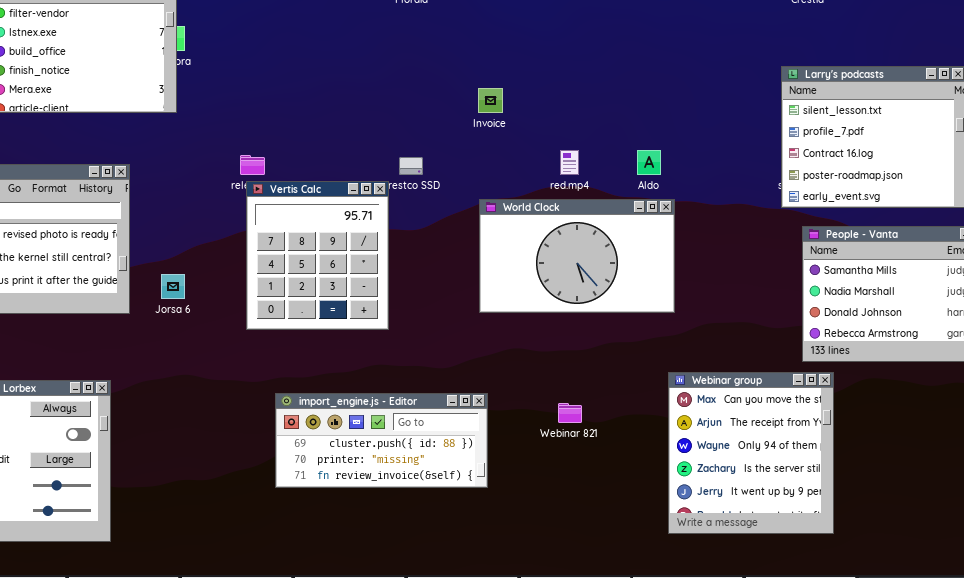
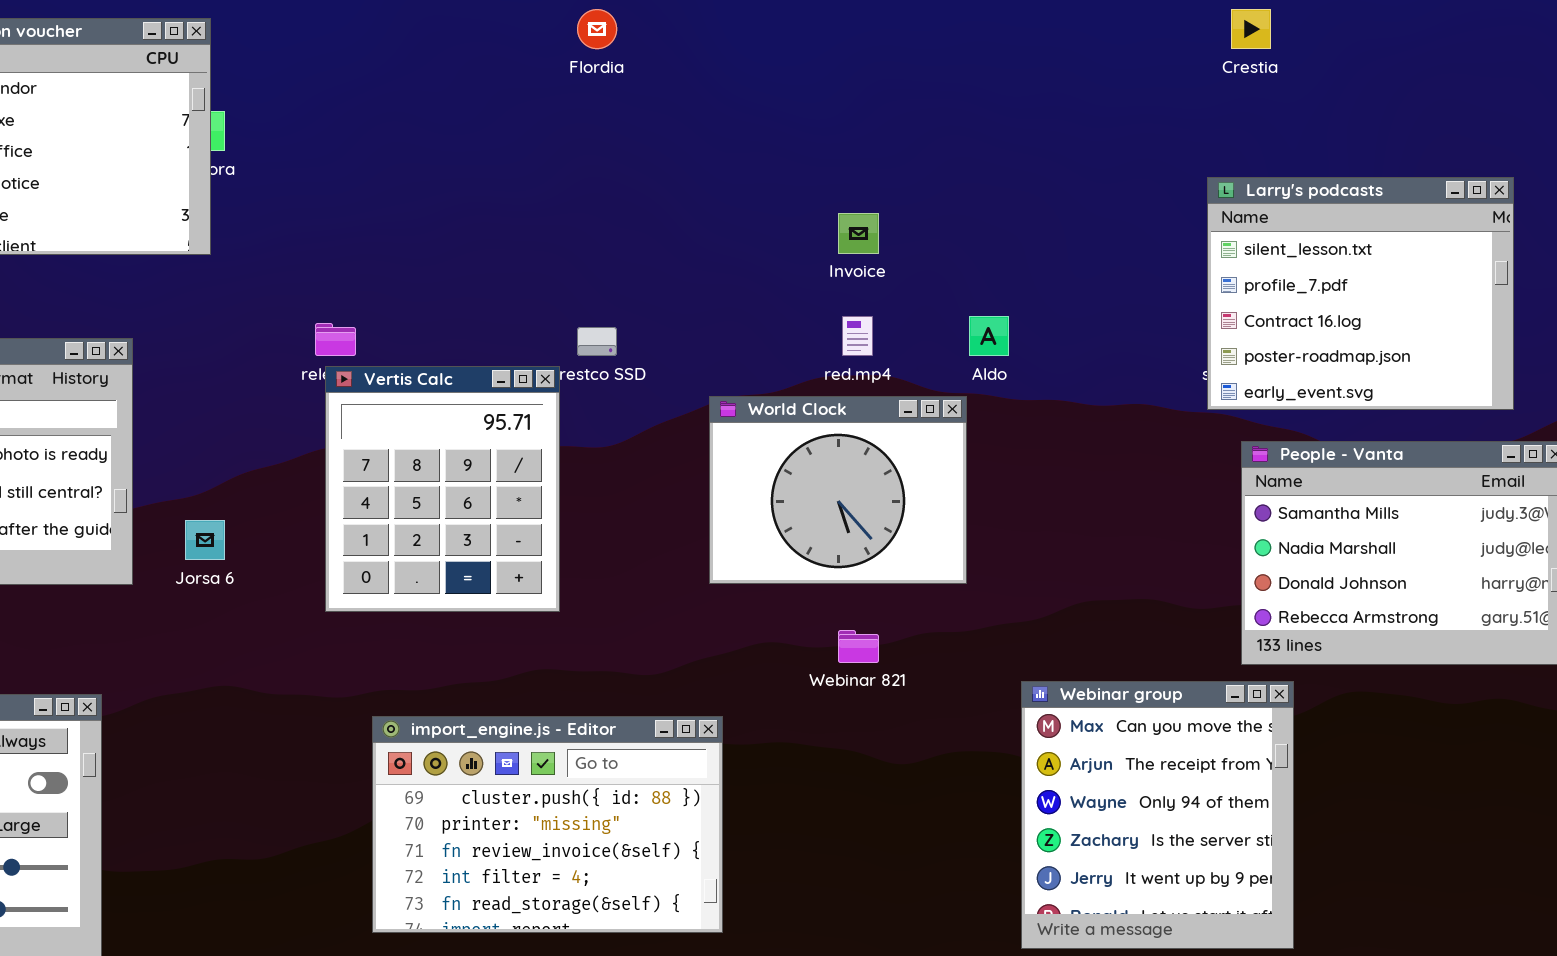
Invoice: [478,88,503,113] -> [838,213,879,254], moved
World Clock: [479,199,675,313] -> [709,396,967,584], resized
import_engine.js - Editor: [275,393,488,488] -> [372,716,723,933], resized
Webinar 821: [558,403,582,423] -> [838,630,879,663], moved

